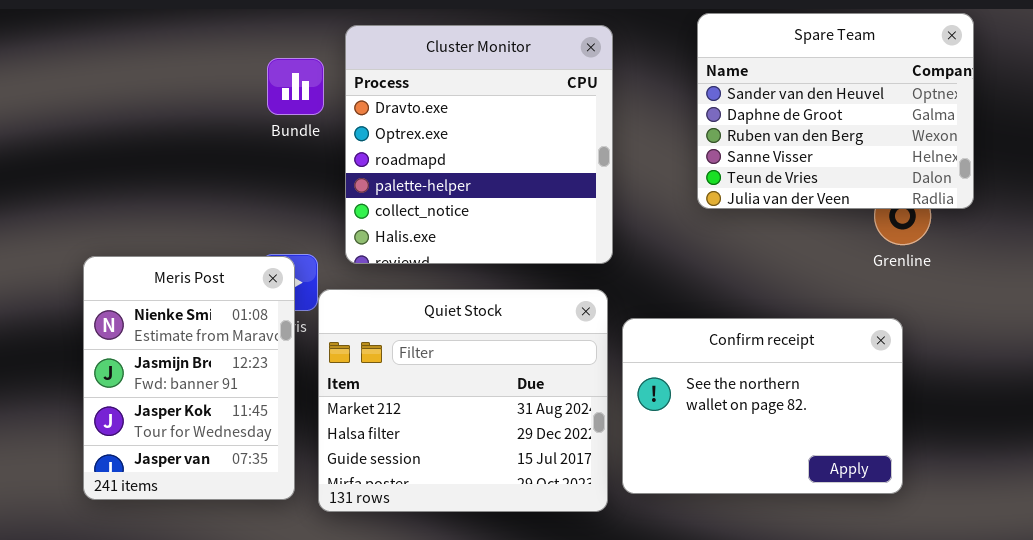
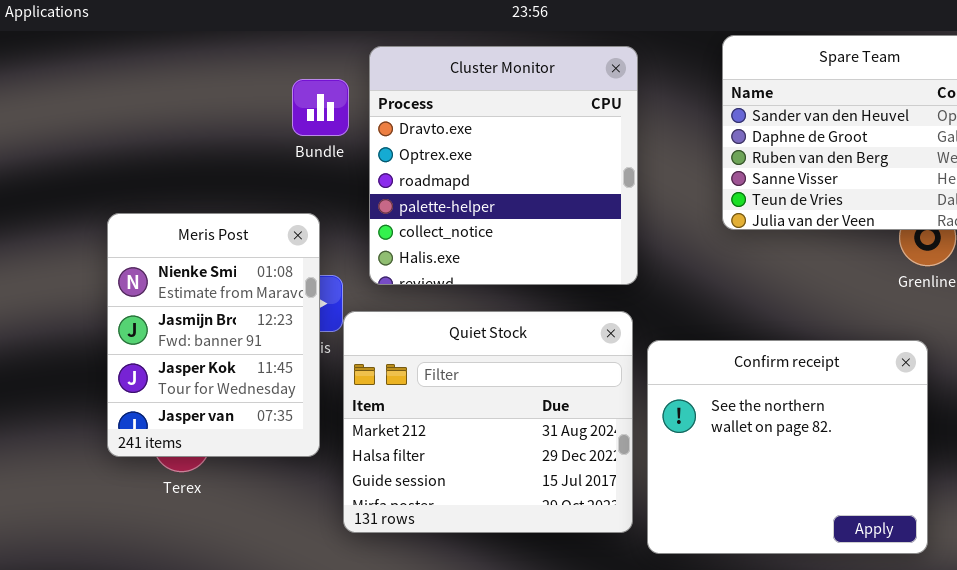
Meris Post: [83,256,295,500] -> [107,213,320,457], moved
Confirm receipt: [622,318,903,494] -> [647,340,928,554], resized

